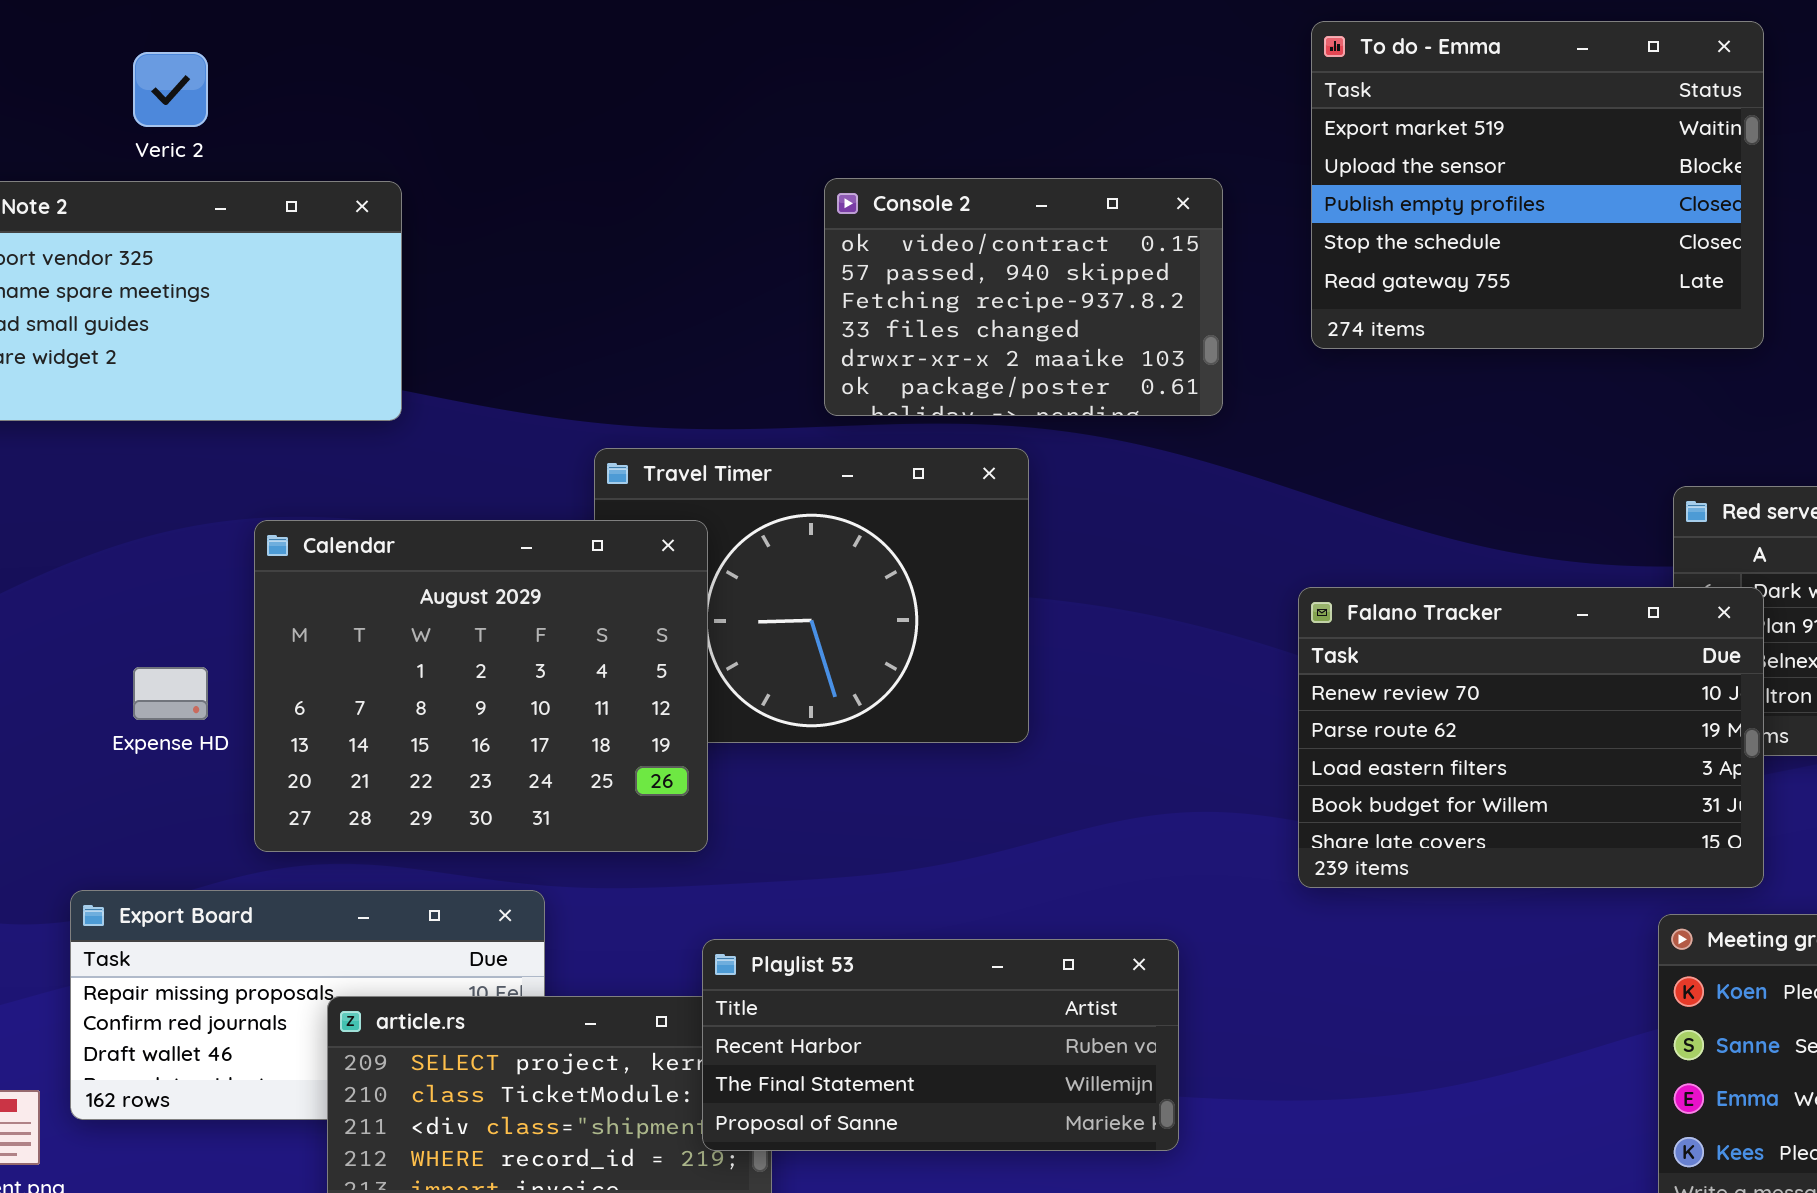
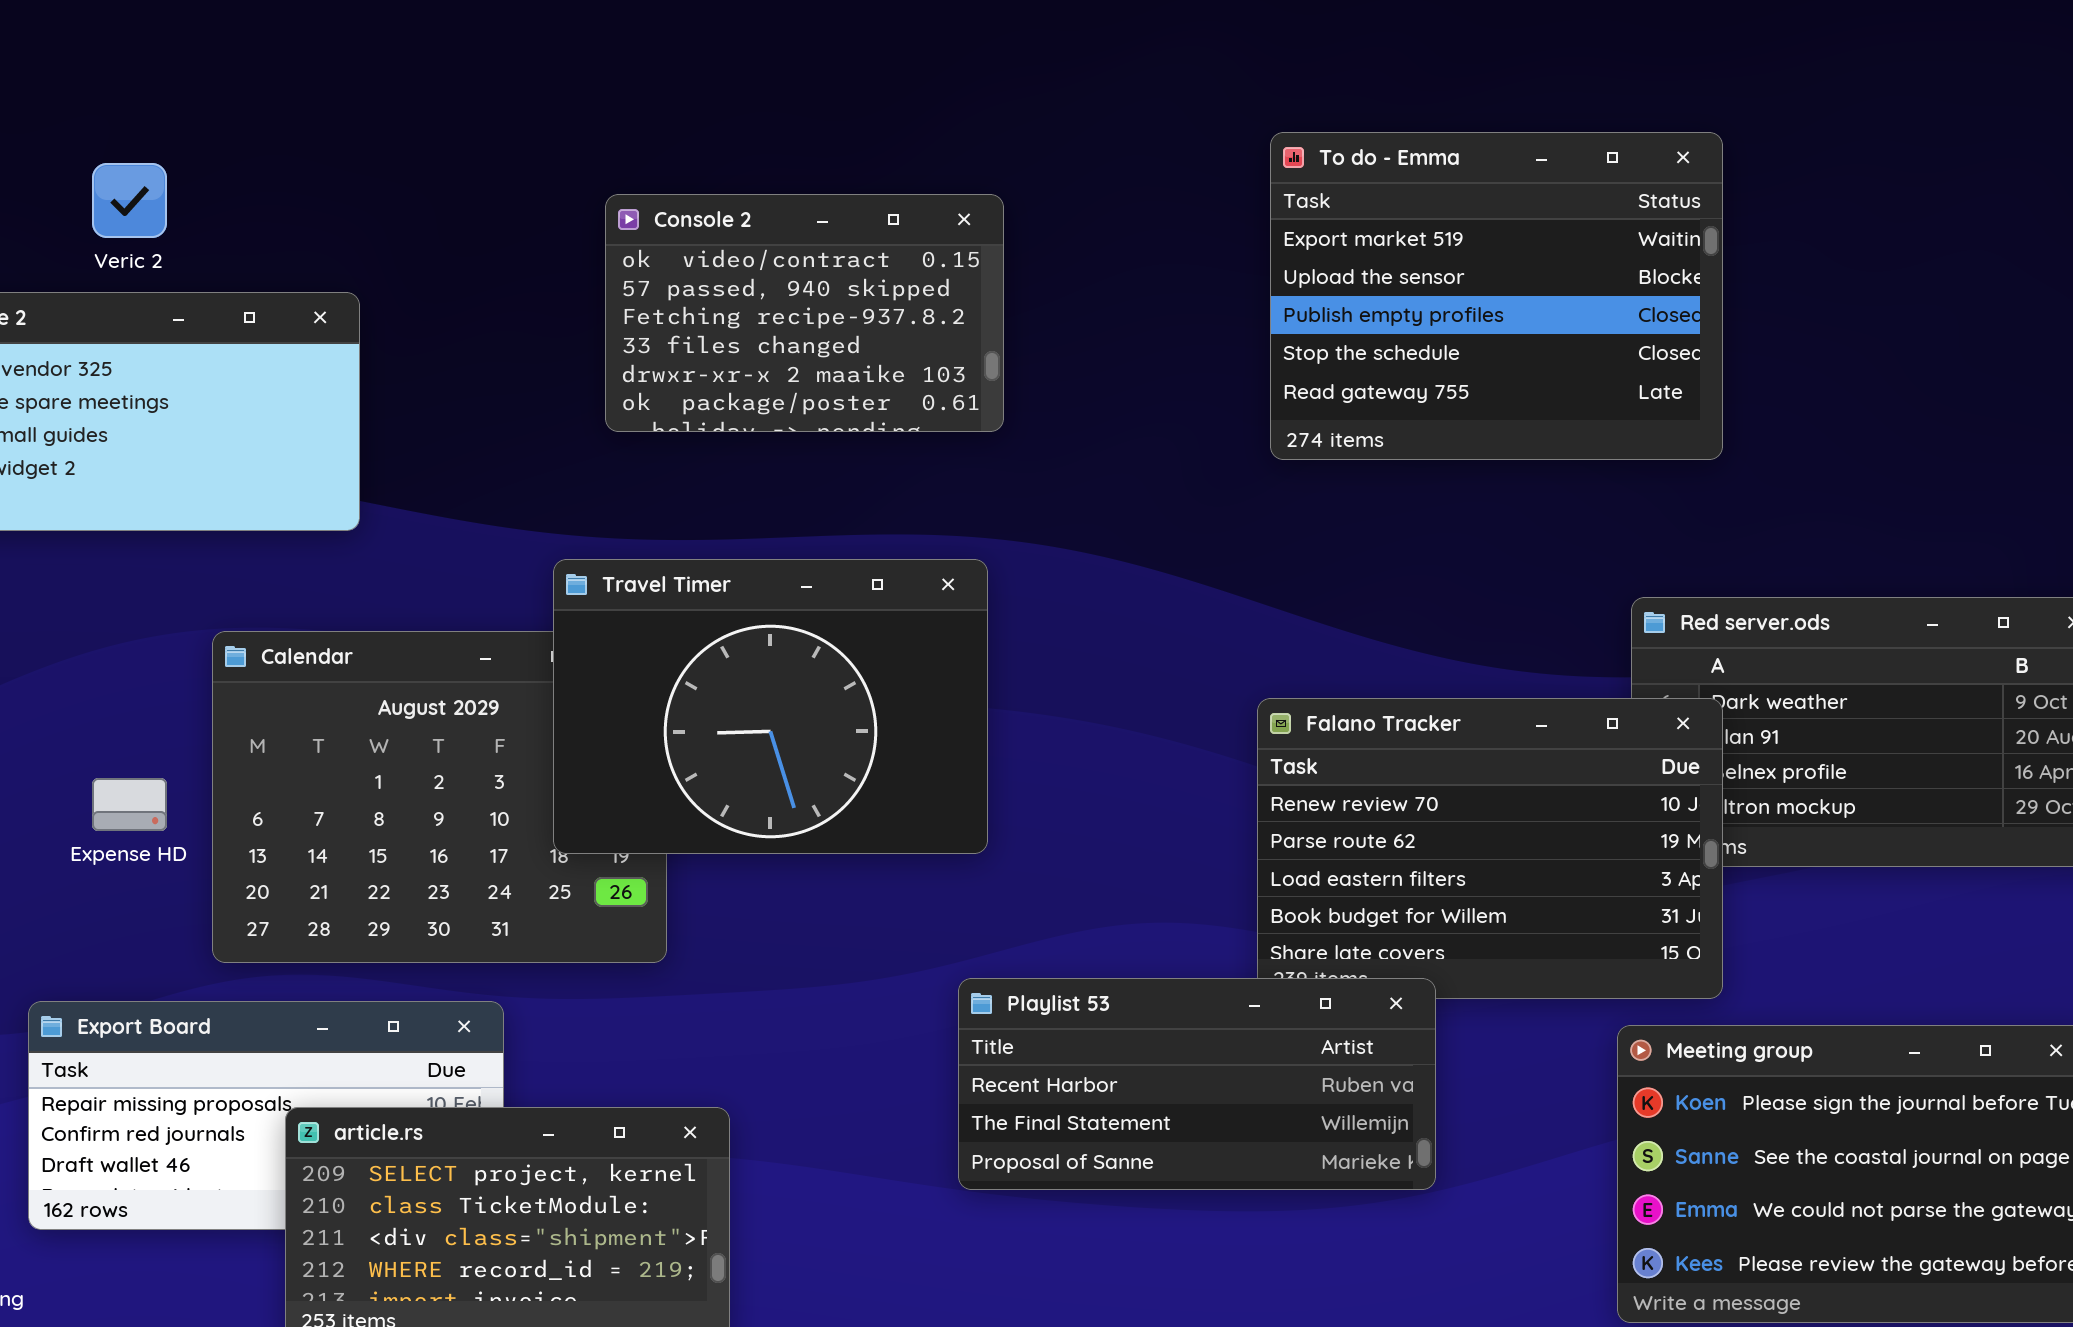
Console 2: [824,178,1223,416] -> [605,194,1004,432], moved
Travel Timer: [594,448,1029,743] -> [553,559,988,854], raised
Playlist 53: [702,939,1179,1151] -> [958,978,1436,1190], moved

